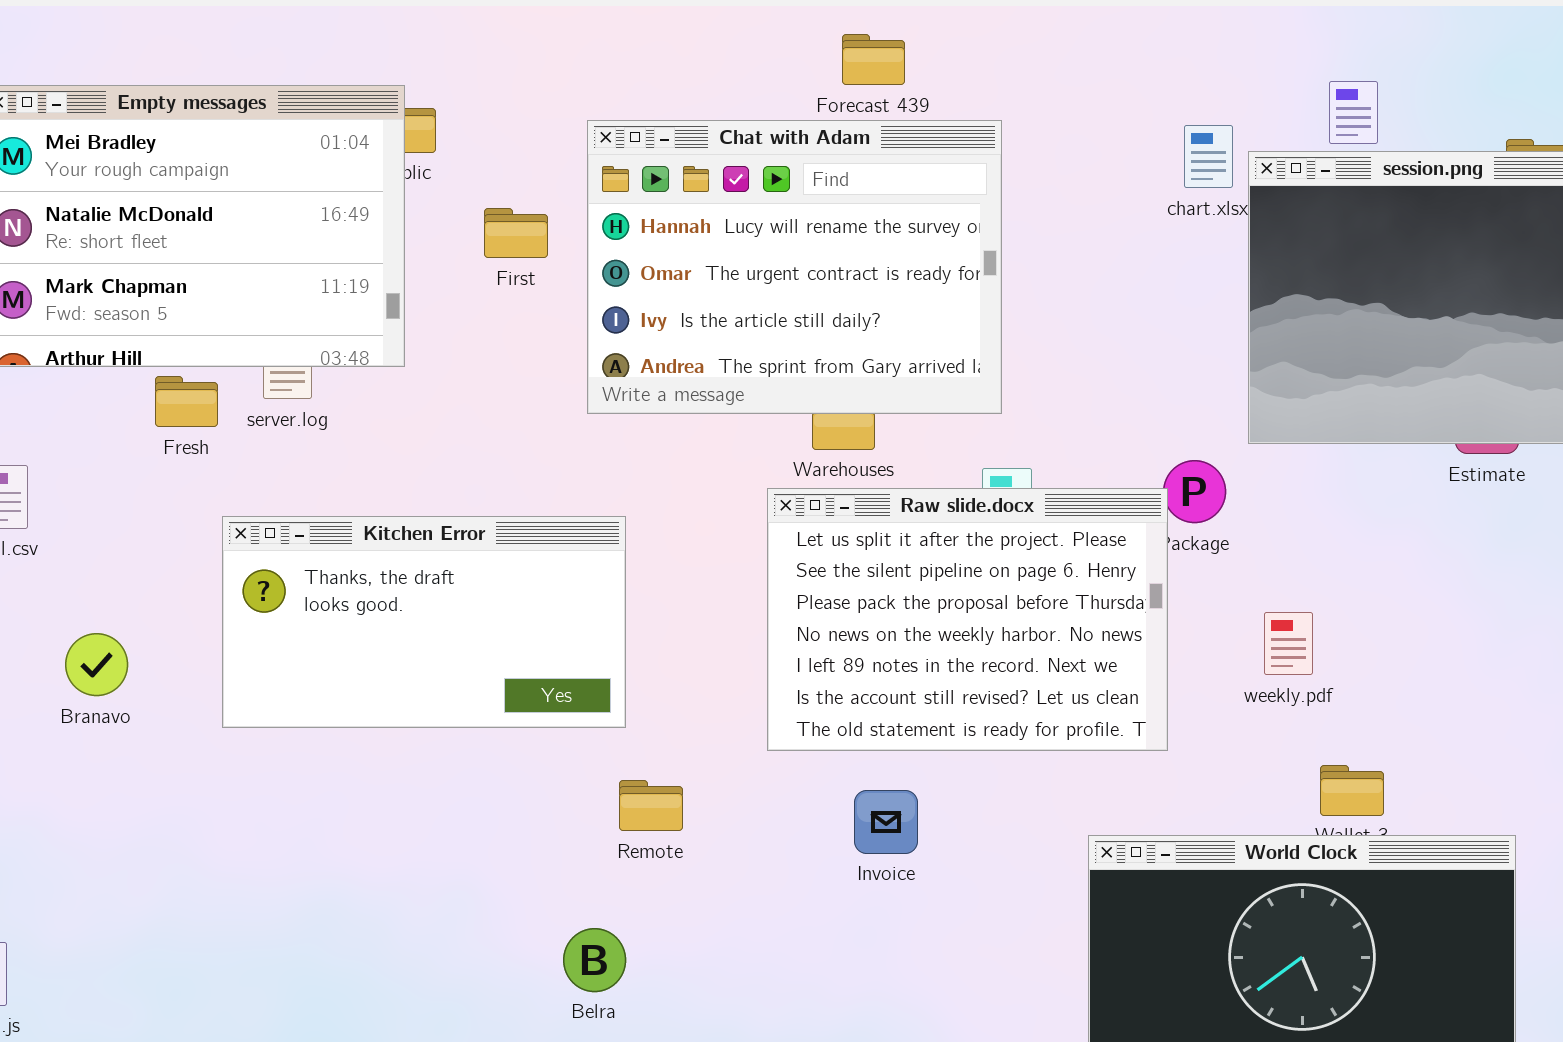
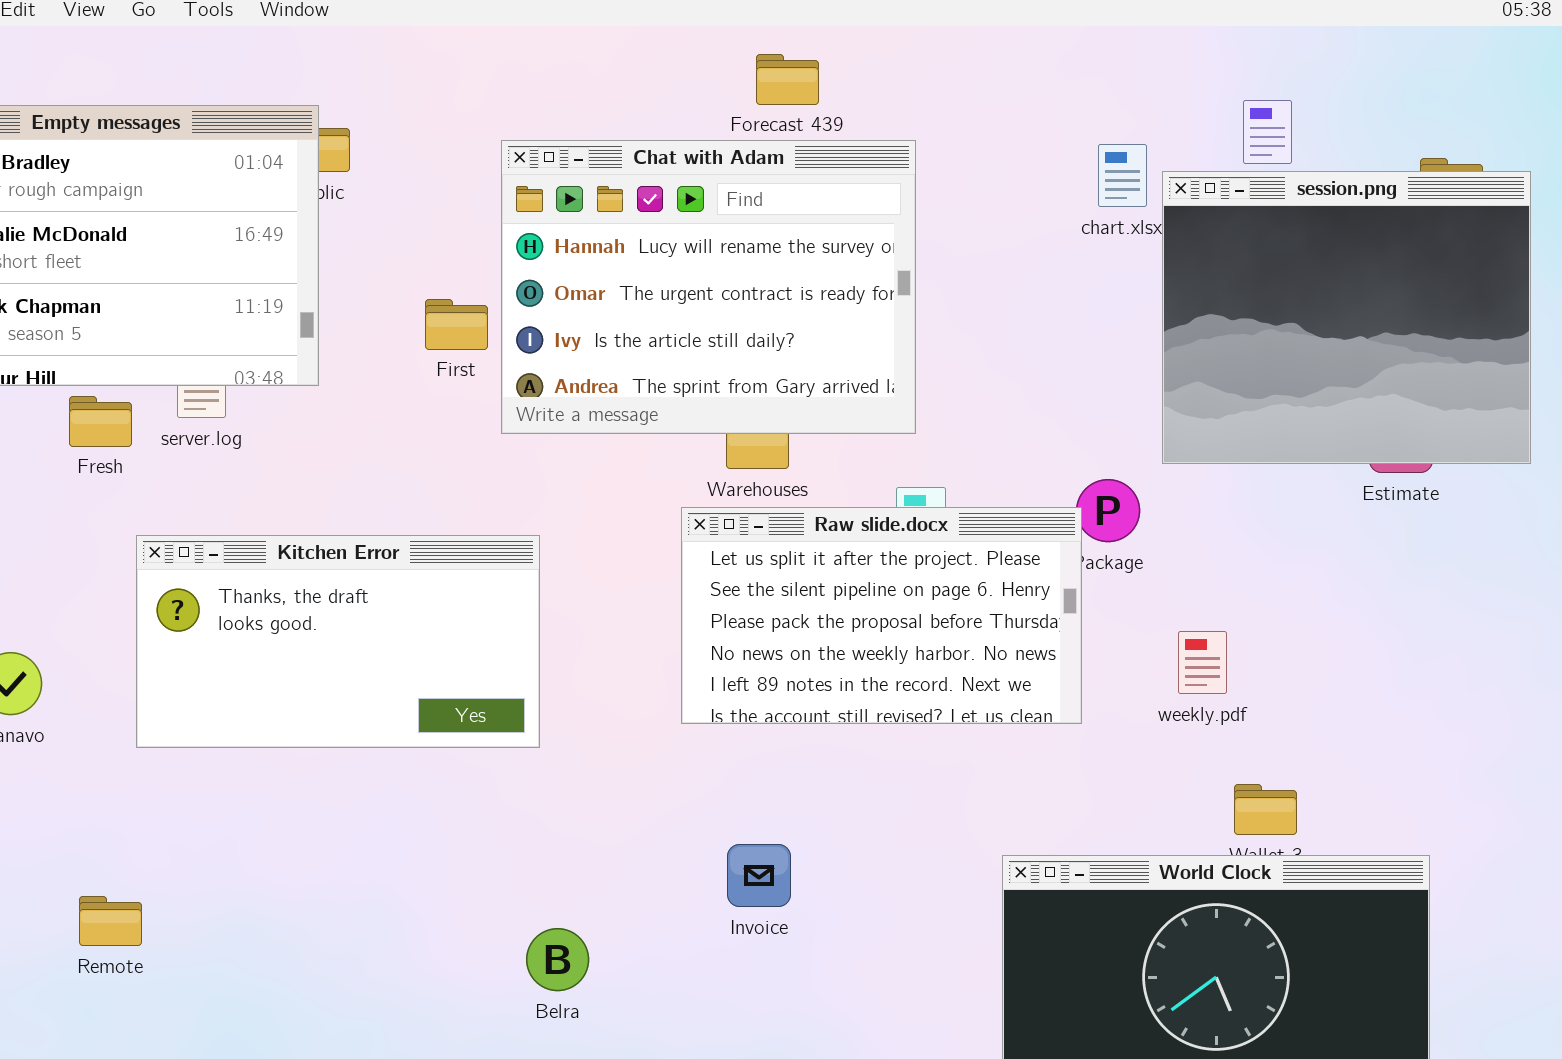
First: [484,208,548,258] -> [425,299,488,350], moved
Raw slide.docx: [767,488,1168,751] -> [681,507,1082,724], resized
Remote: [619,780,683,831] -> [79,896,142,946], moved
Invoice: [854,790,918,854] -> [727,844,791,907], moved
Belra: [563,928,626,992] -> [526,928,589,991], moved

